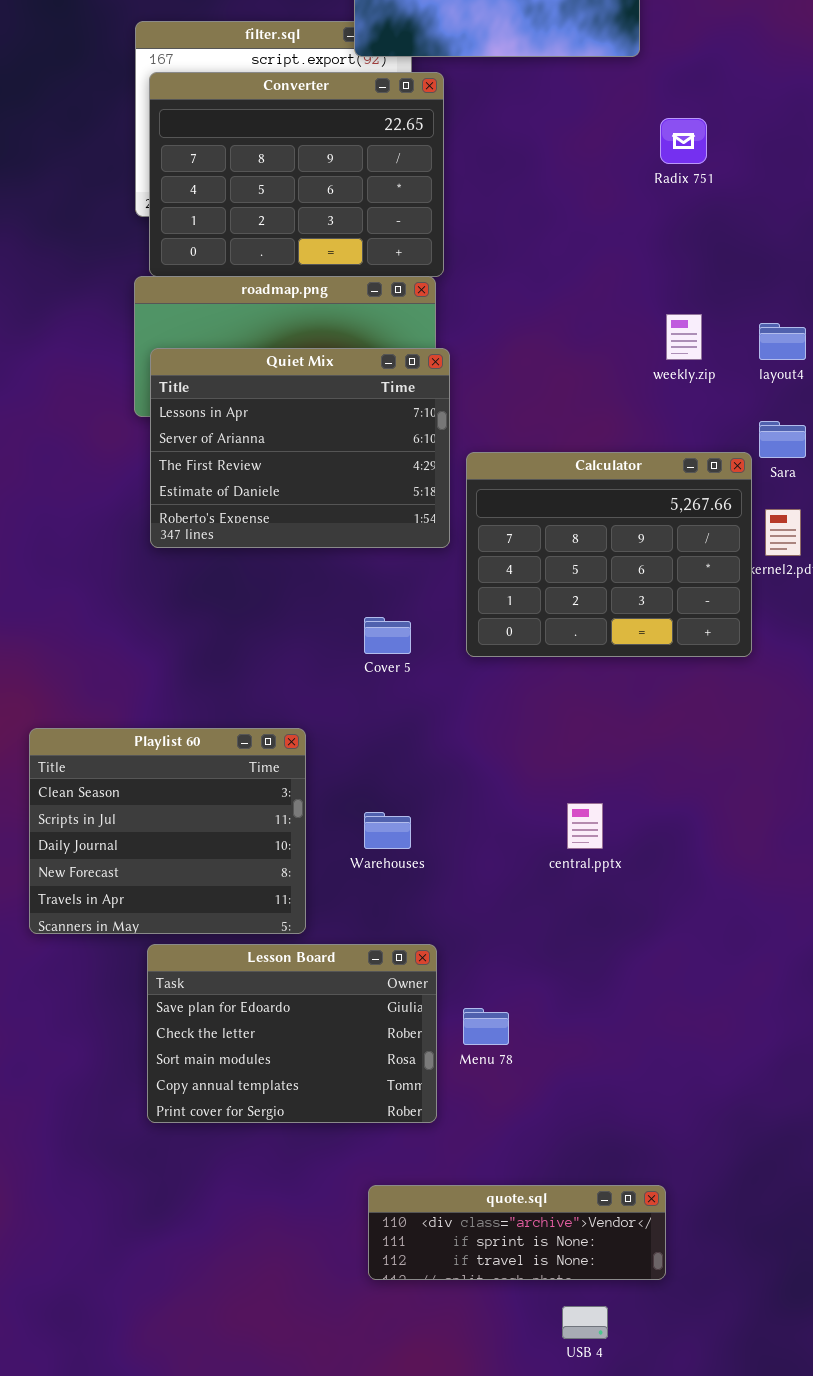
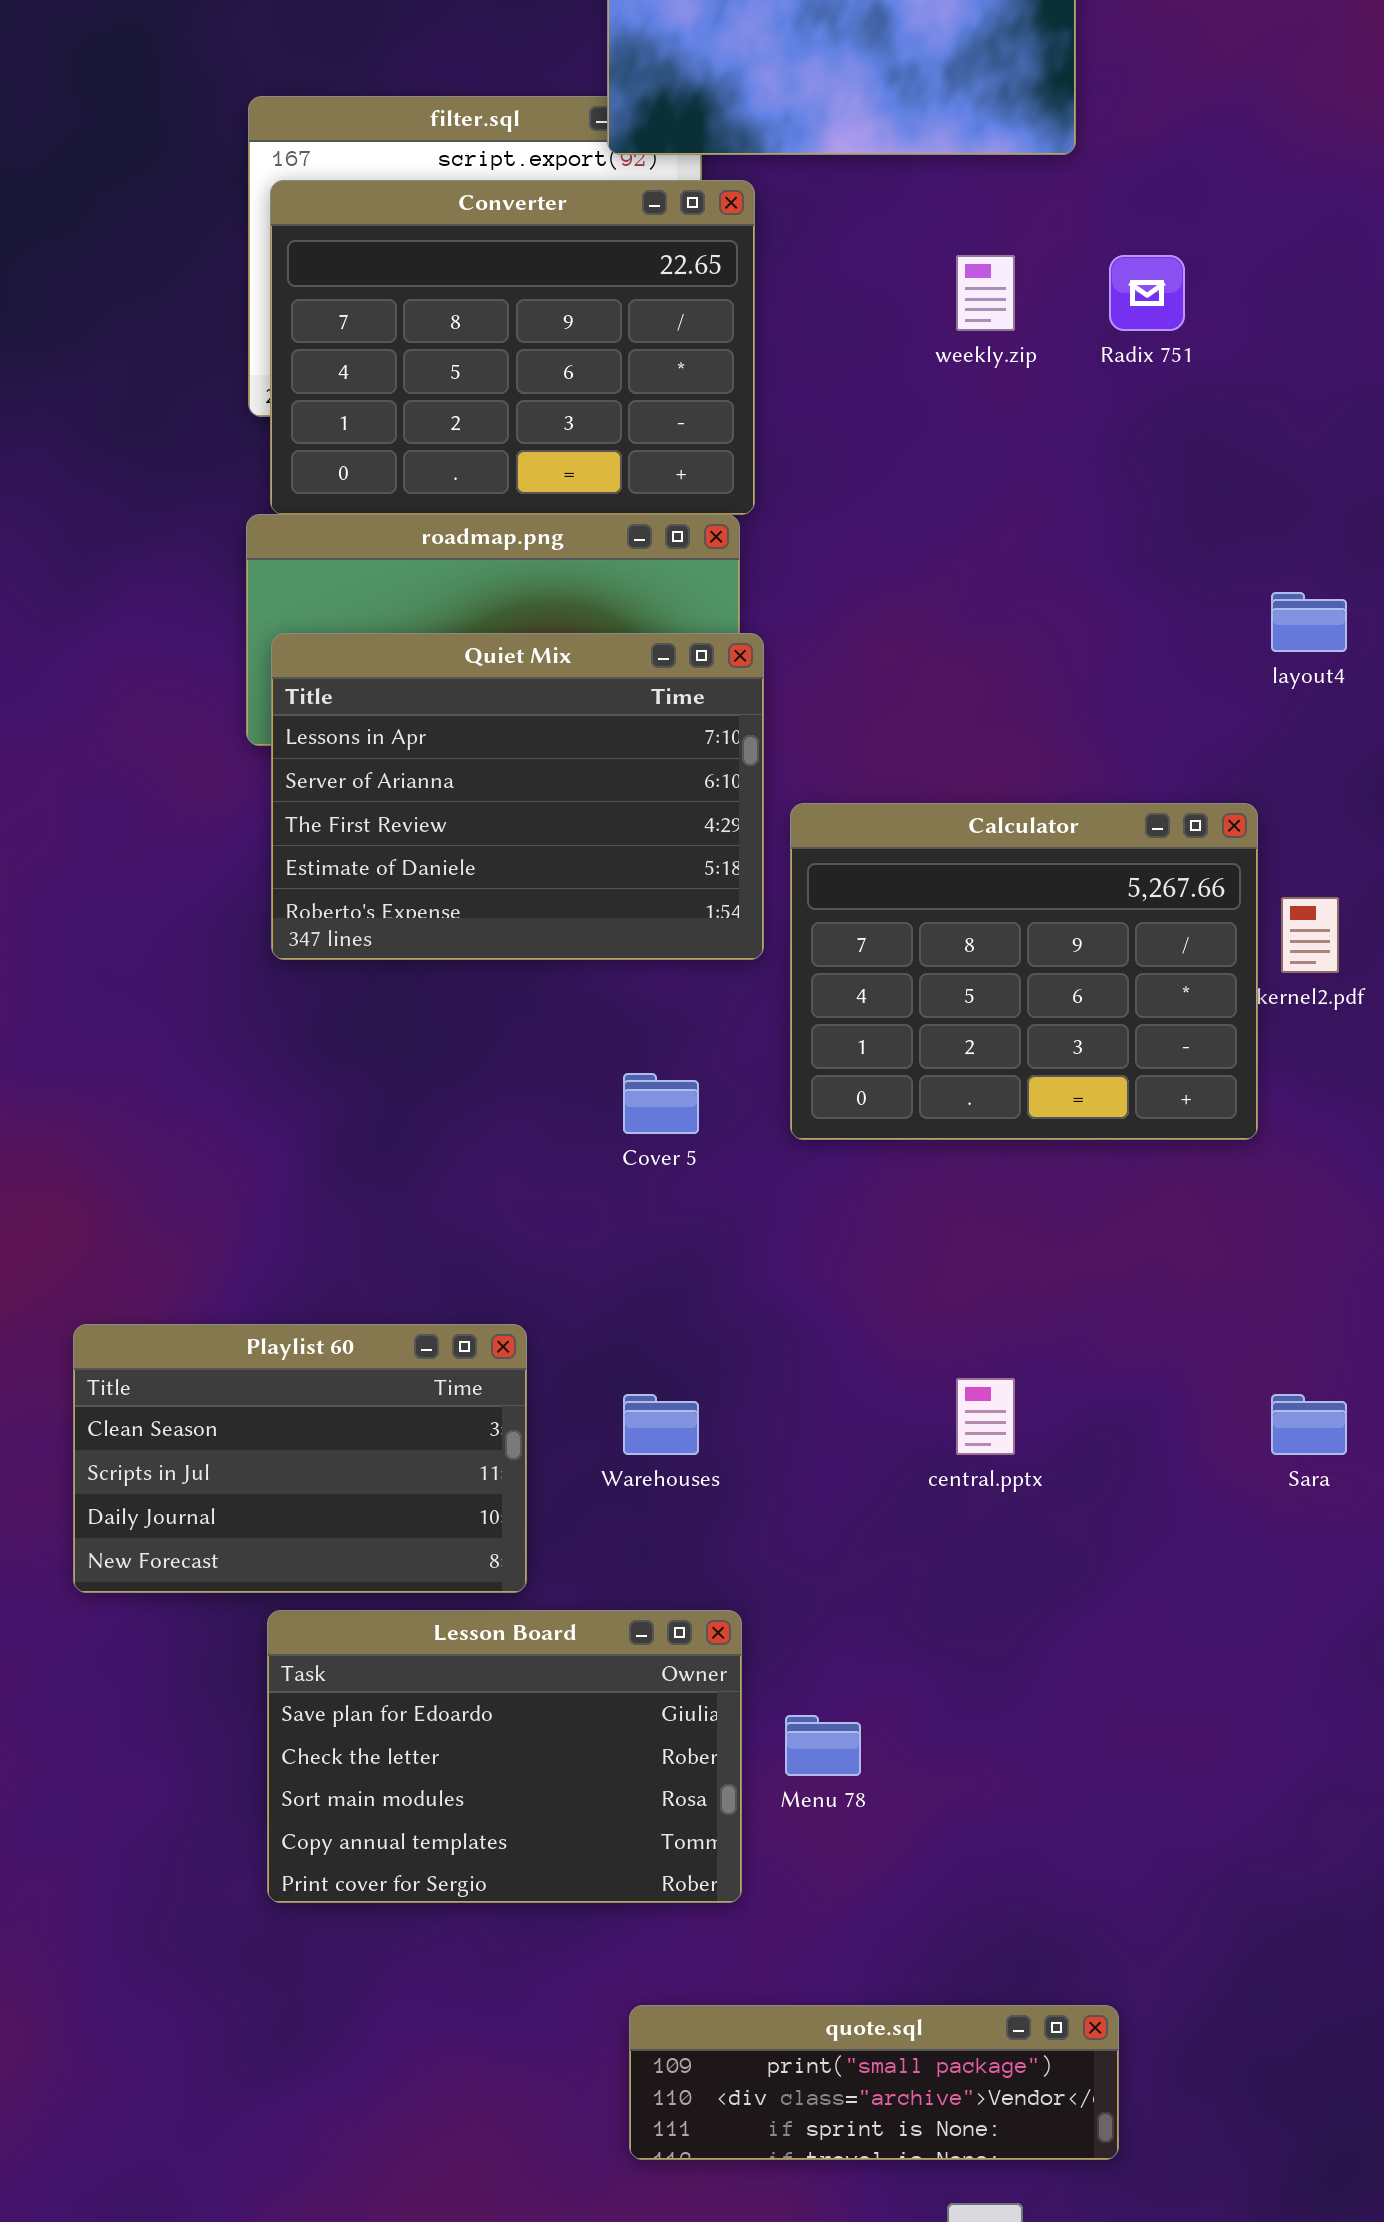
weekly.zip: [666,314,702,360] -> [956,255,1015,331], moved
Sara: [759,421,806,458] -> [1271,1394,1347,1455], moved
Playlist 60: [29,728,306,934] -> [73,1324,527,1593], resized
quote.sql: [368,1185,666,1280] -> [629,2005,1119,2160], scrolled up 1 row

